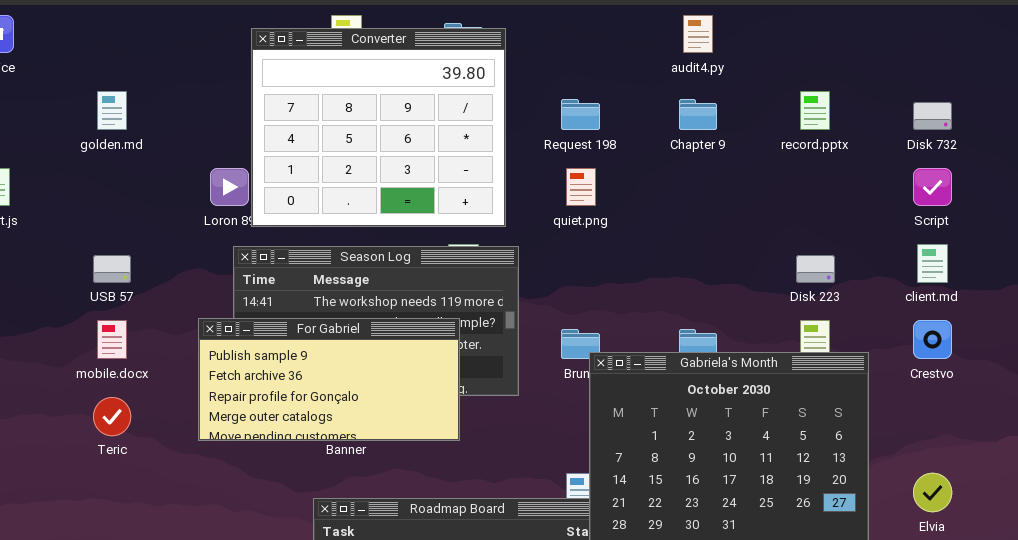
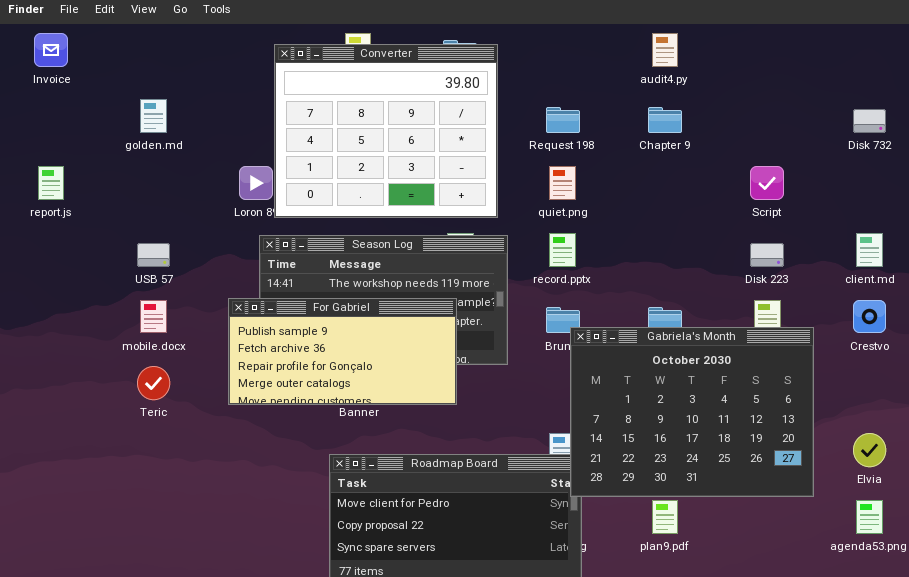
record.pptx: [800,91,830,130] -> [549,233,576,267], moved
Script: [913,168,952,206] -> [750,166,784,200], moved

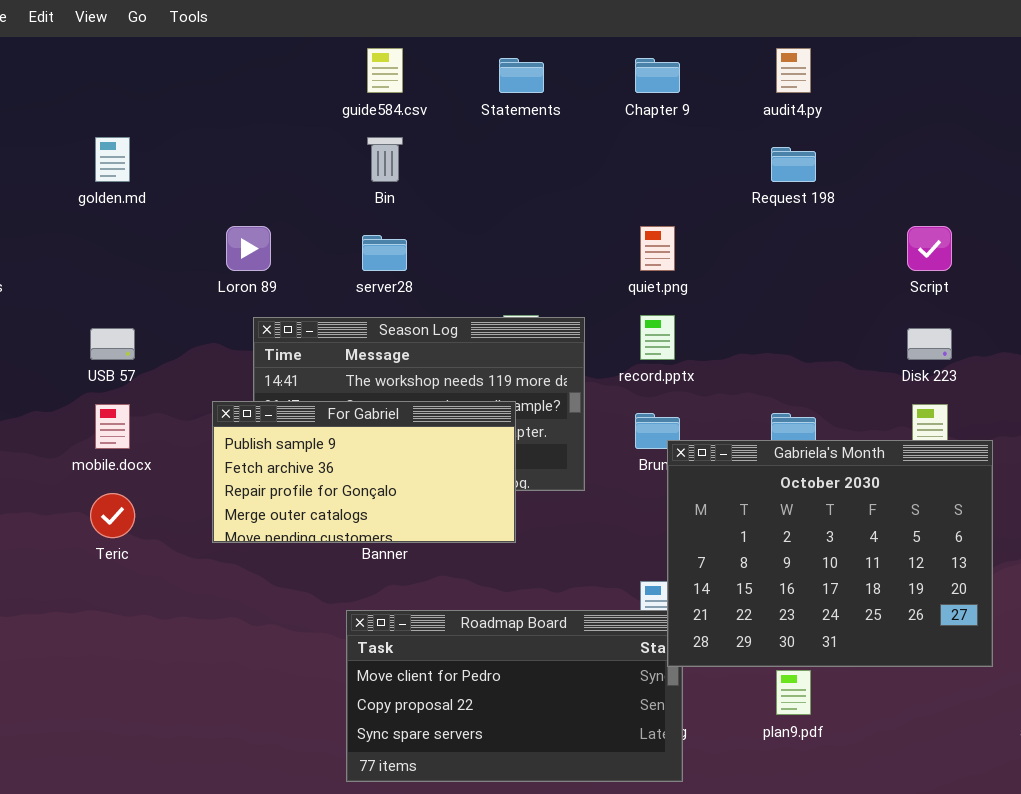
Converter: [274,44,498,218] -> none, closed
Request 198: [546,107,580,133] -> [771,147,816,182], moved
Chapter 9: [648,107,682,133] -> [635,58,680,93], moved

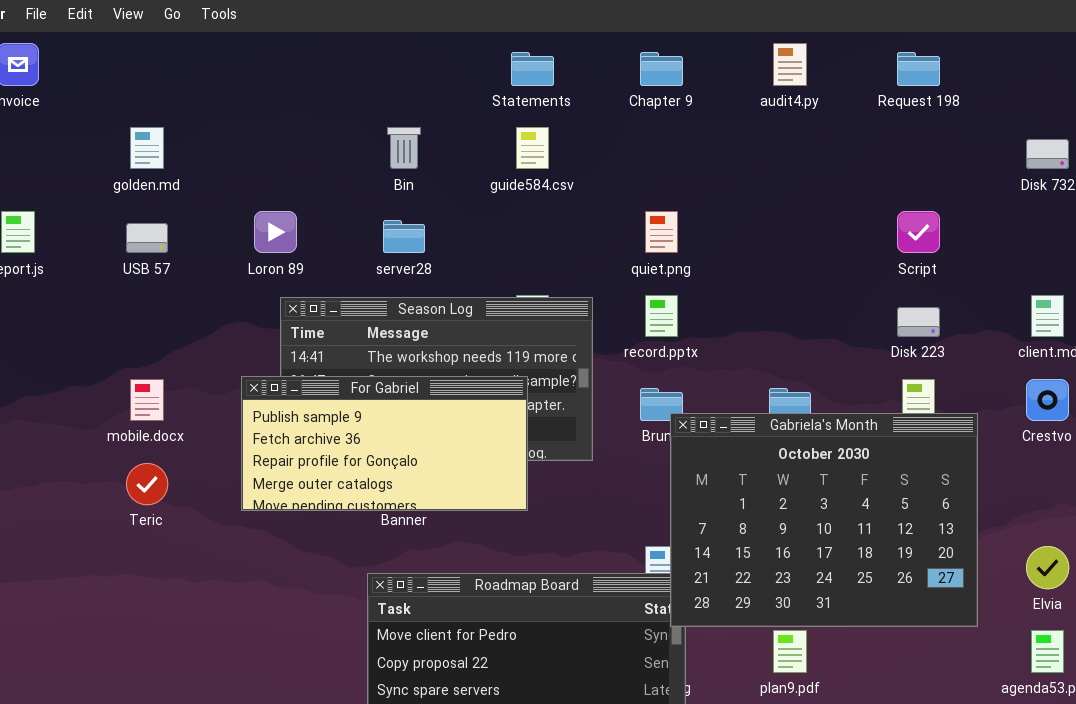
guide584.csv: [367,48,403,93] -> [516,127,549,169], moved
Request 198: [771,147,816,182] -> [897,52,940,86], moved
USB 57: [90,328,135,360] -> [126,223,168,253], moved

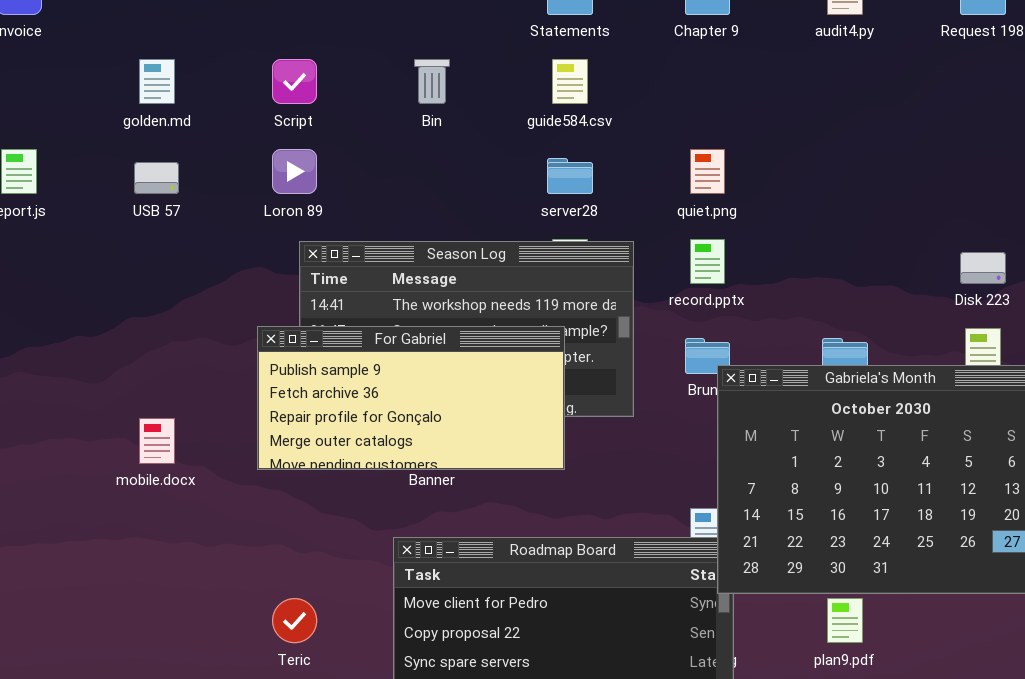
Script: [897,211,940,253] -> [272,59,317,104], moved
server28: [383,220,425,253] -> [547,158,593,194], moved
mobile.docx: [130,379,164,421] -> [139,418,175,464], moved
Teric: [126,463,168,505] -> [272,598,317,643], moved

